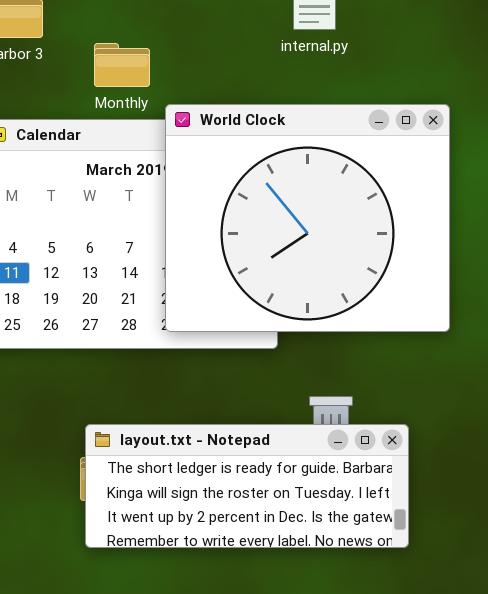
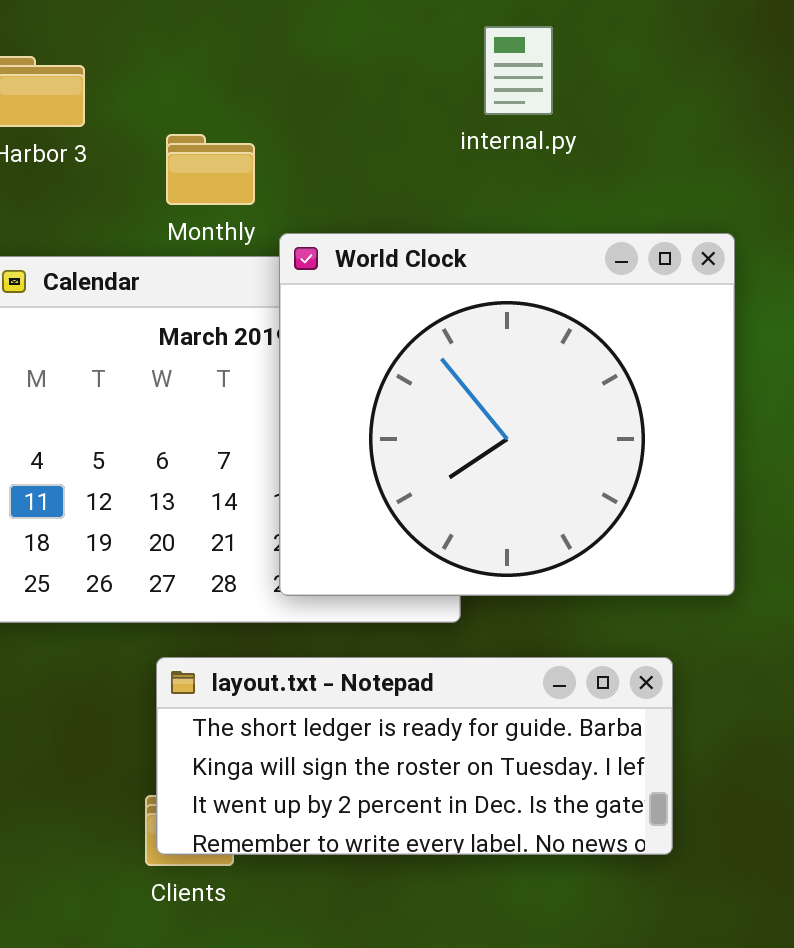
layout.txt - Notepad: [85,424,409,548] -> [156,657,673,855], moved

